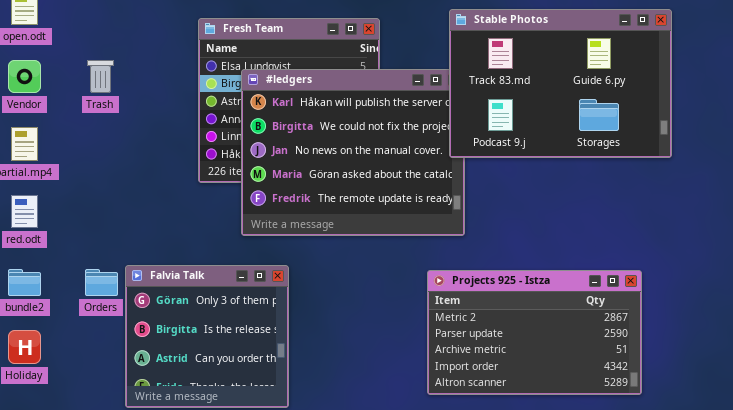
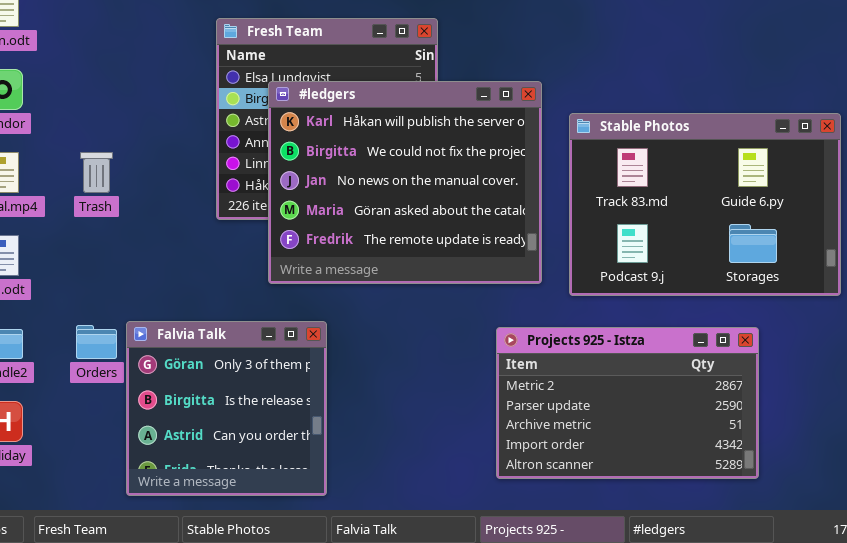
Stable Photos: [449,9,672,158] -> [569,113,841,296], moved
Trash: [87,60,114,93] -> [80,152,113,193], moved

